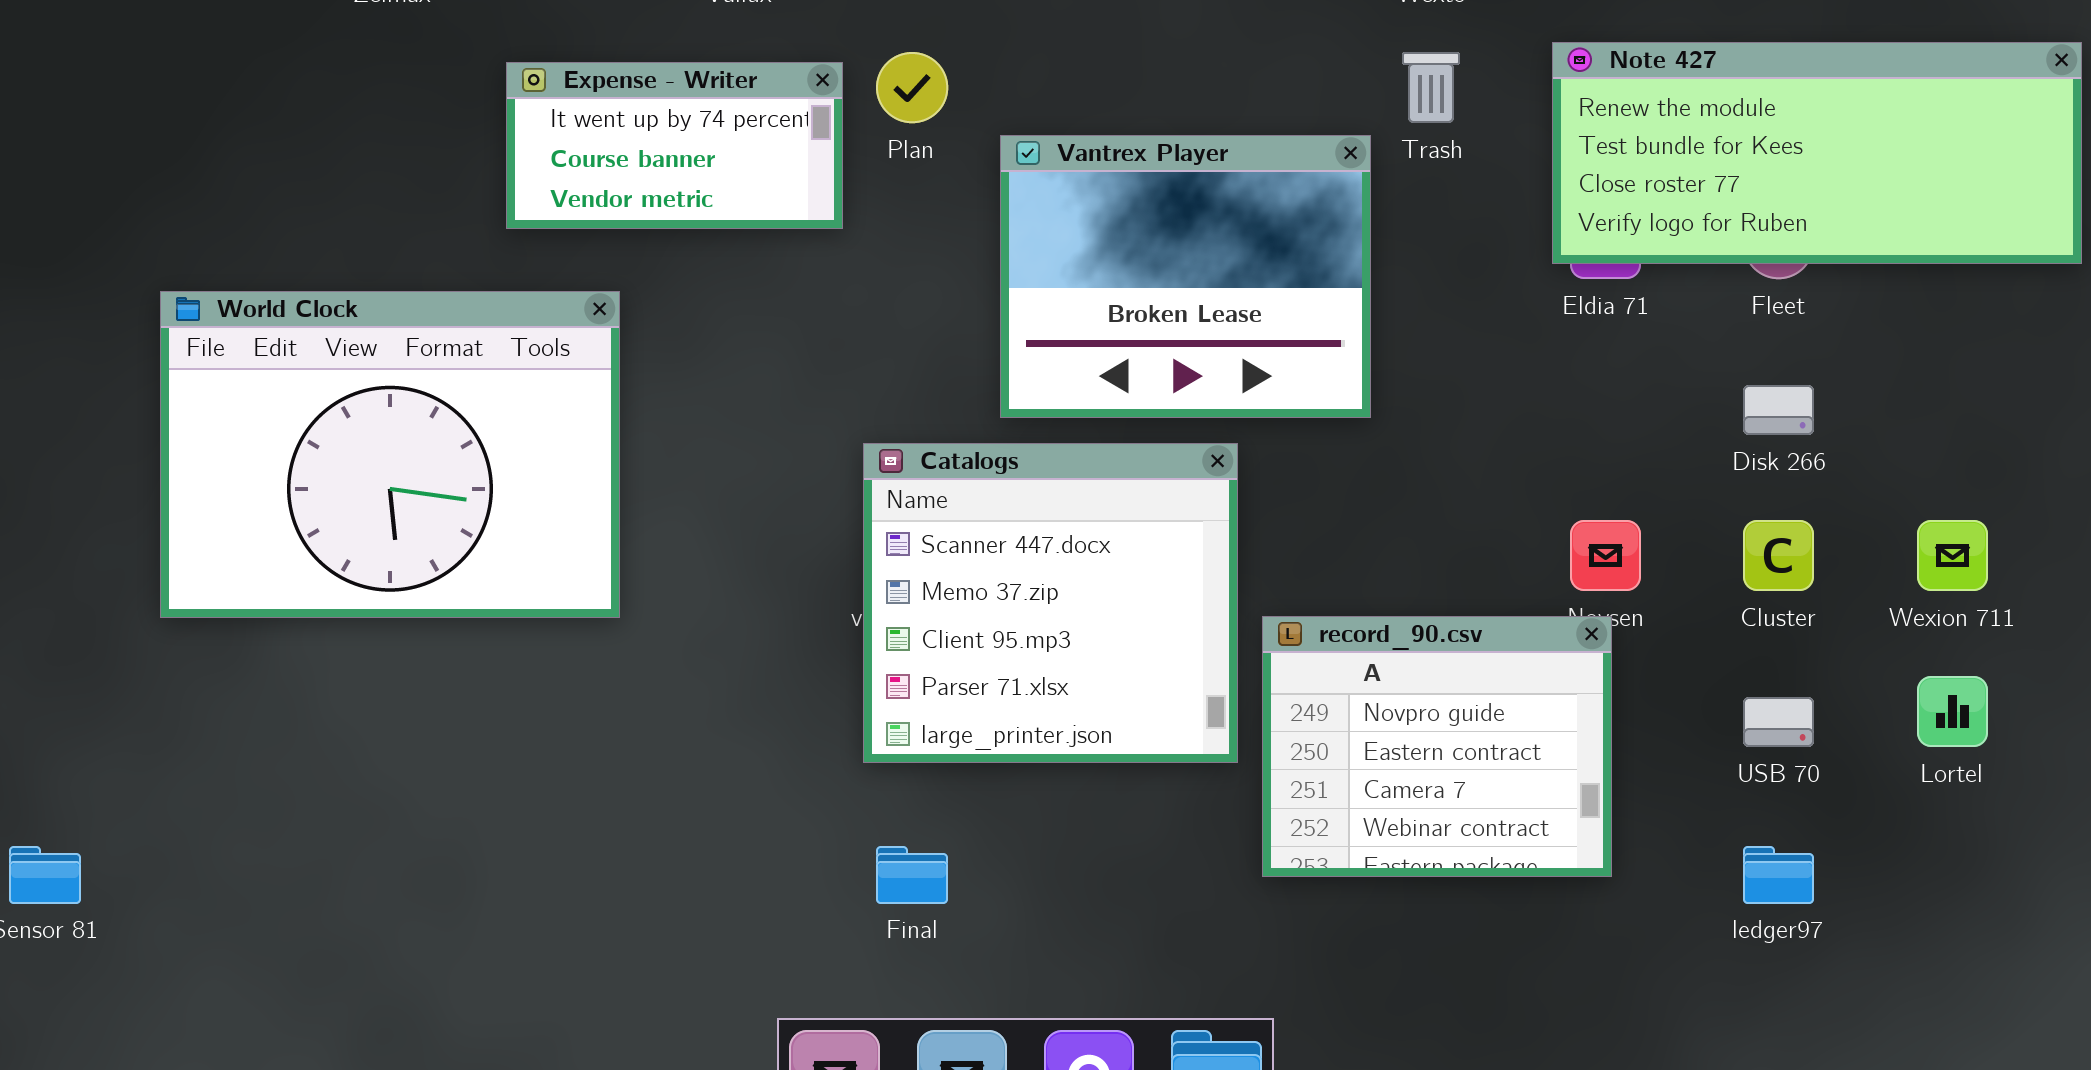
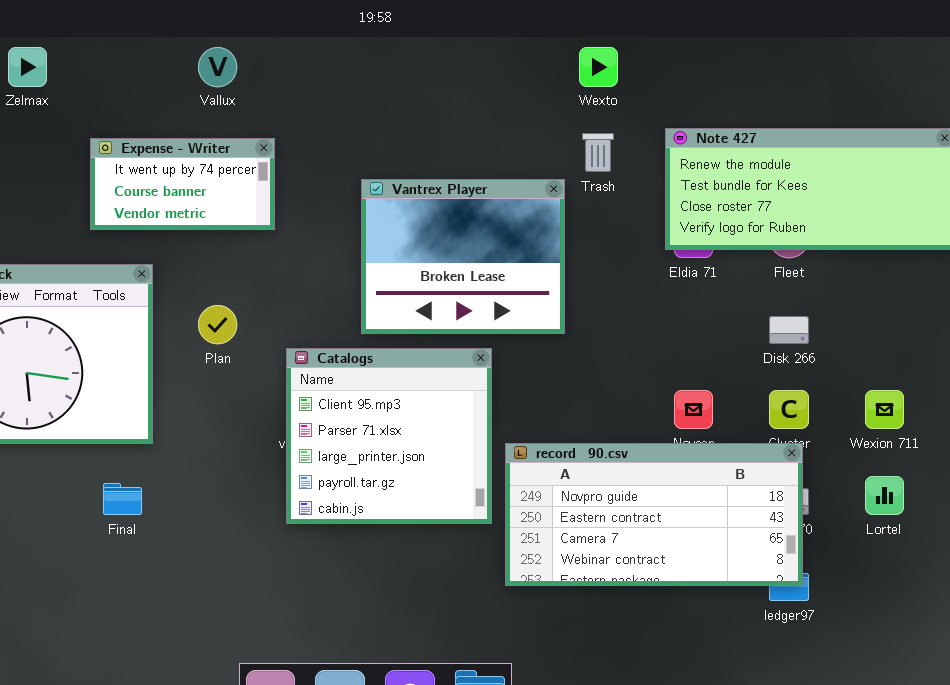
Plan: [876,52,948,123] -> [198,305,237,344], moved
Catalogs: [863,443,1238,763] -> [286,348,492,524], scrolled down 2 rows
record_90.csv: [1262,616,1612,877] -> [505,443,803,586], resized
Final: [876,846,948,904] -> [103,483,142,515], moved

